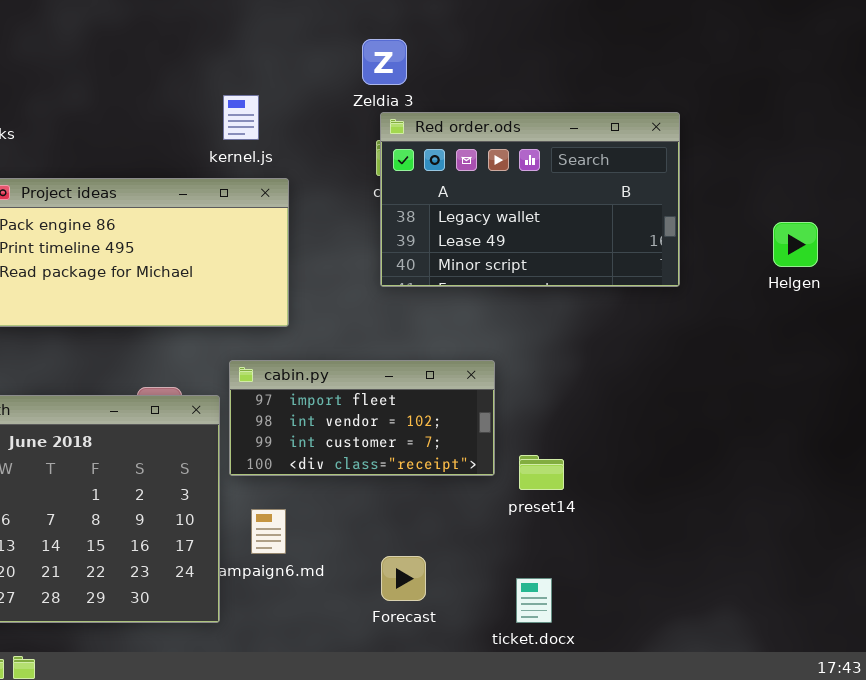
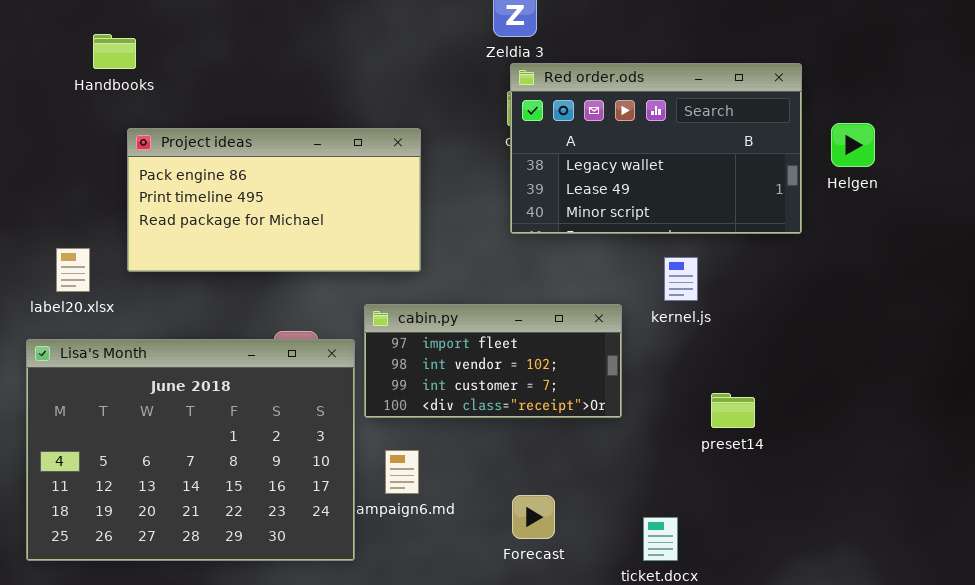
kernel.js: [223,95,259,140] -> [664,257,698,301], moved
Helgen: [773,222,818,267] -> [831,123,875,167], moved
preset14: [519,455,564,490] -> [711,393,755,428], moved

